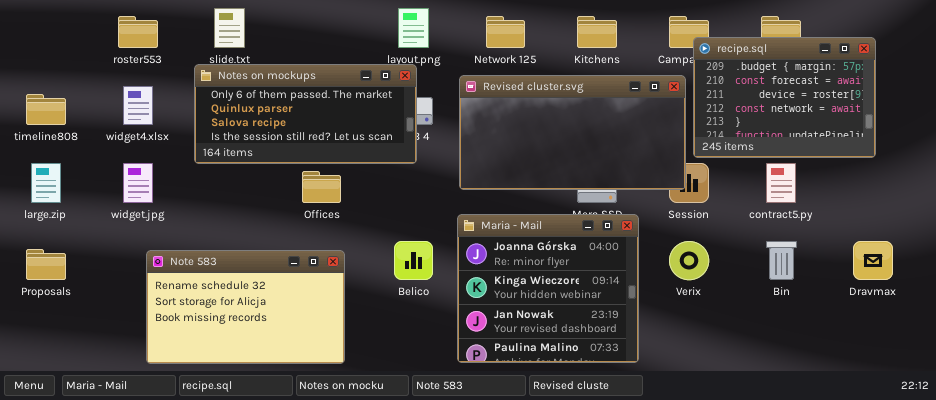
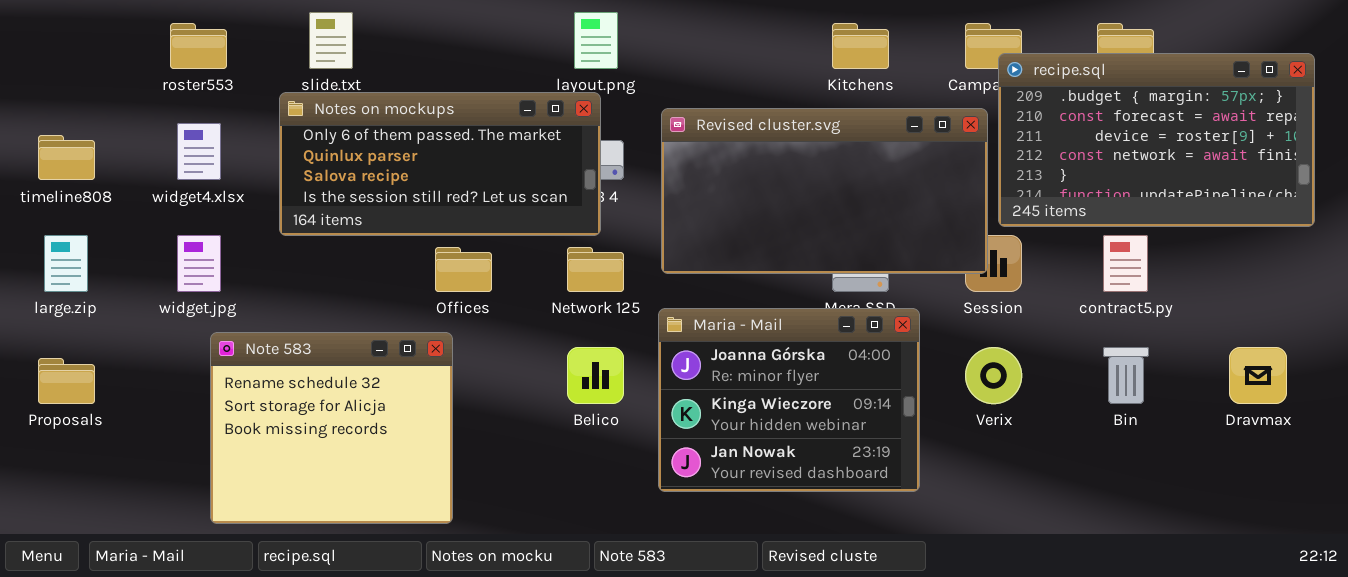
Network 125: [486,16,525,48] -> [567,247,624,292], moved
recipe.sql: [693,37,876,158] -> [998,53,1315,227], resized
Maria - Mail: [457,214,639,363] -> [658,308,920,492], resized
Note 583: [146,250,345,364] -> [210,332,453,524], resized

